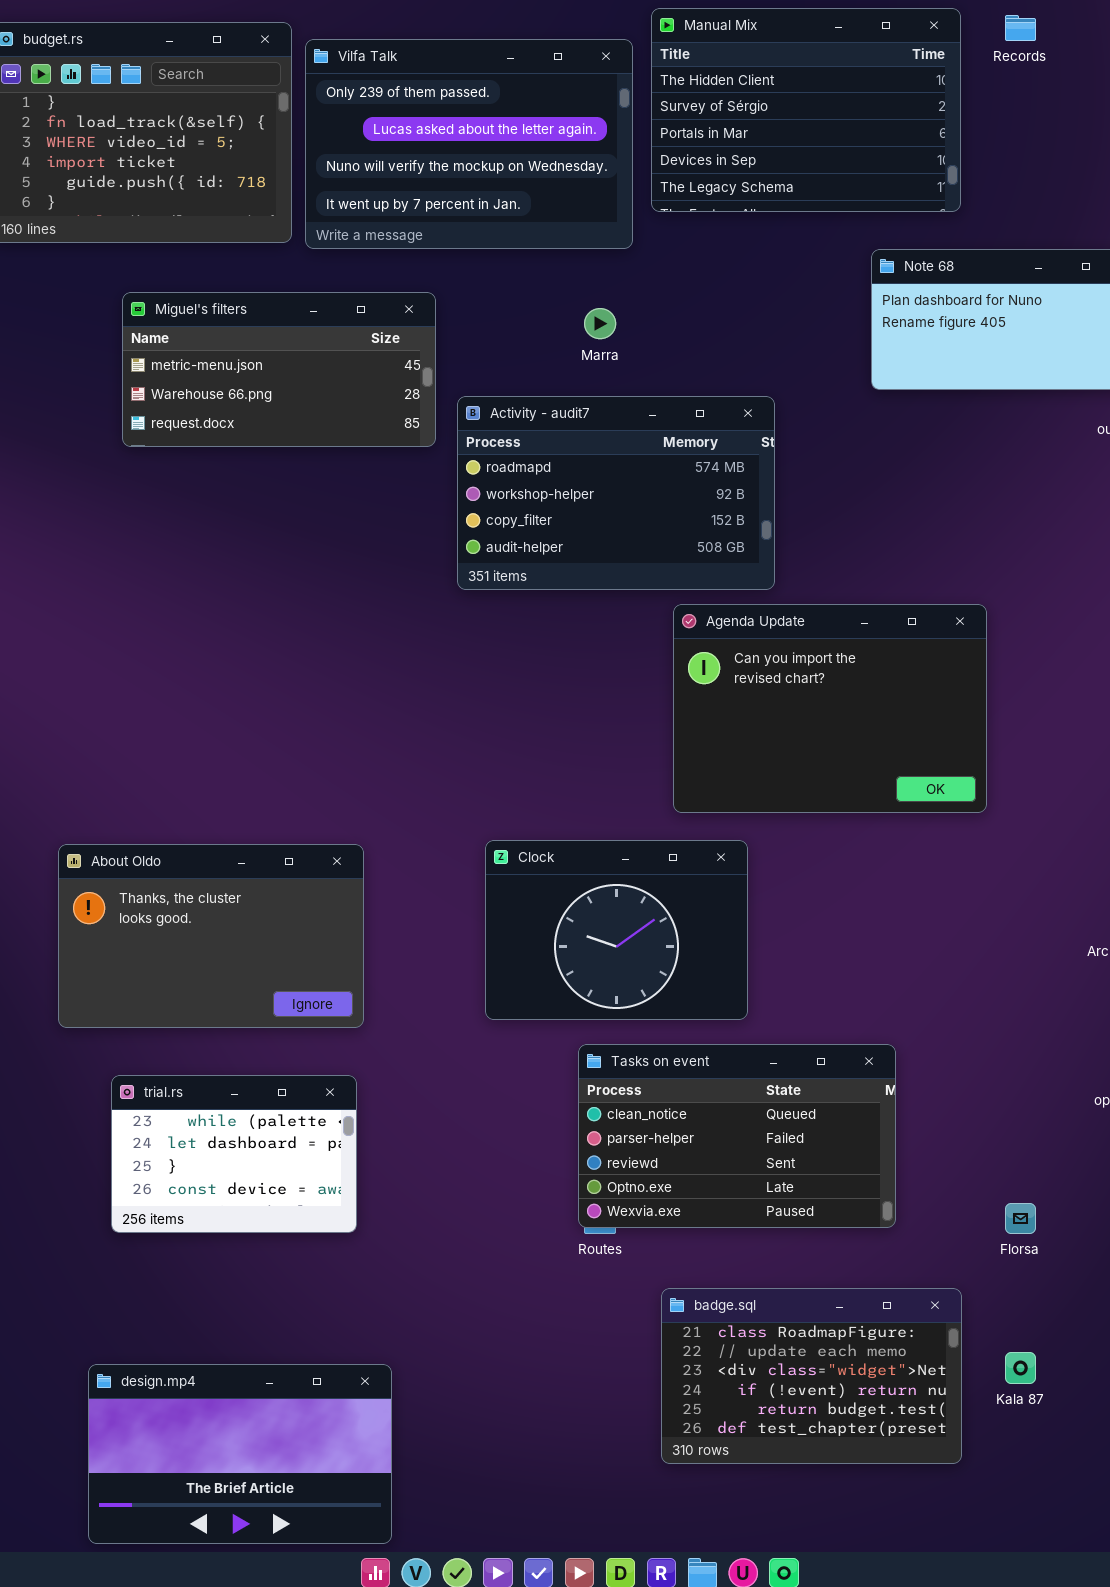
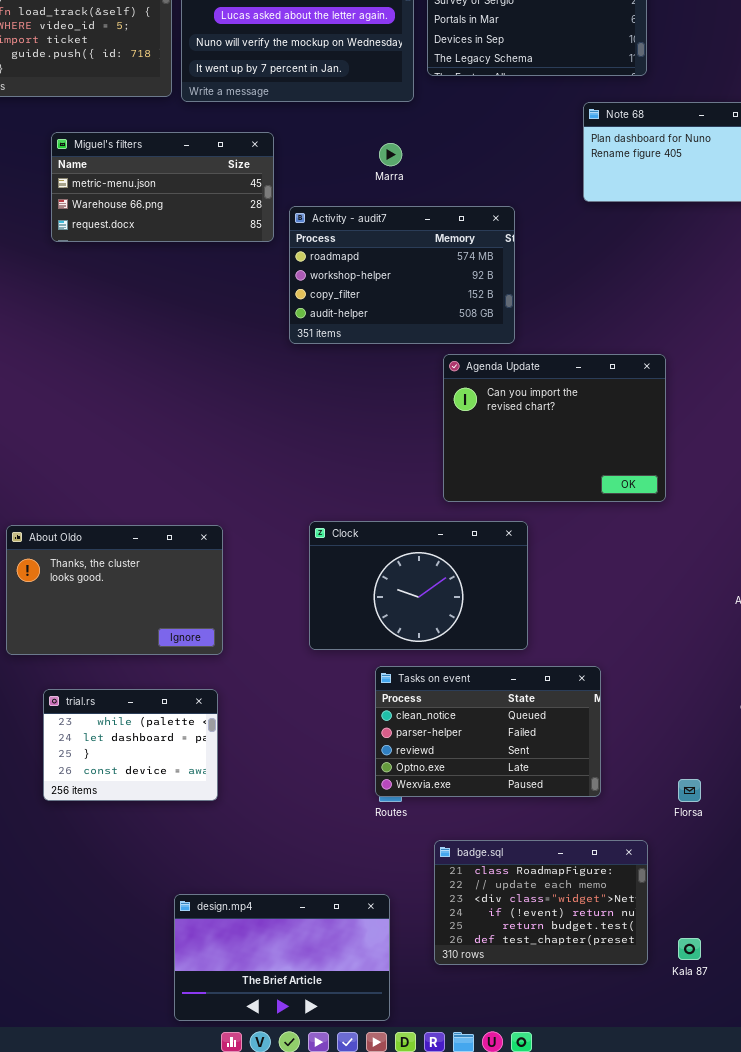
Clock: [485,840,748,1020] -> [309,521,528,650], resized
Kala 87: [1005,1352,1036,1384] -> [678,938,701,960], moved
design.mp4: [88,1364,392,1544] -> [174,894,390,1021], moved

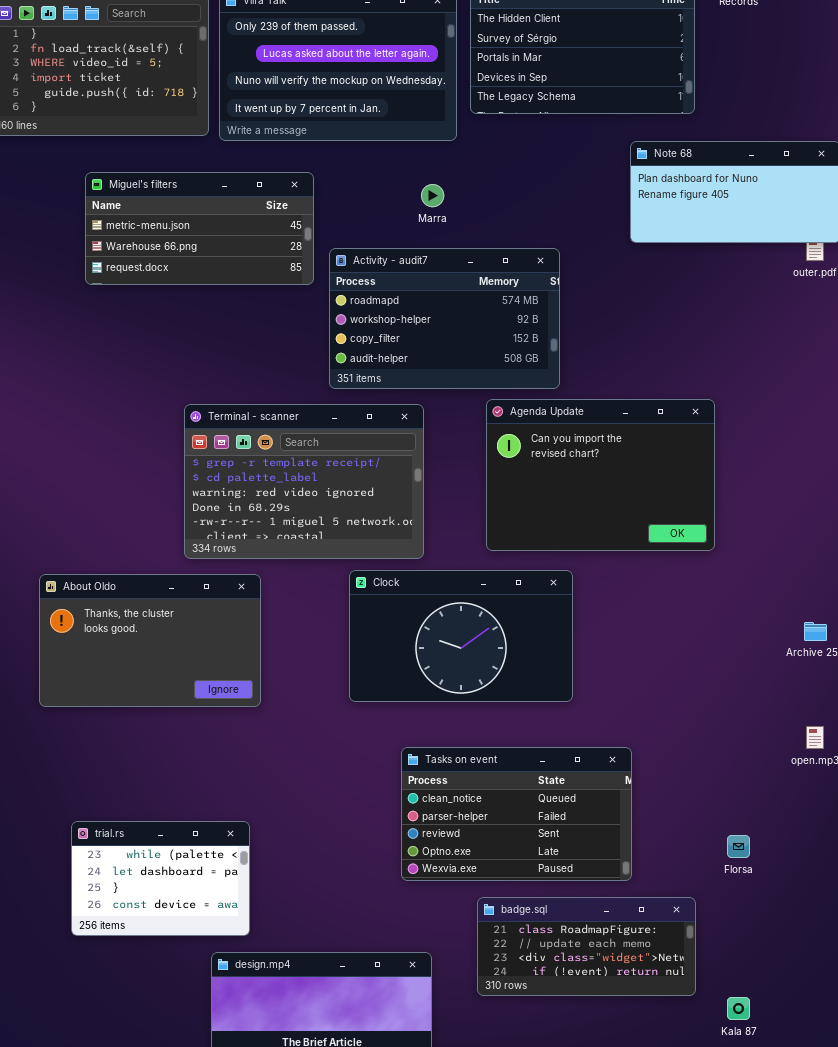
Terminal - scanner: none -> [184,404,424,559], opened
Tasks on event: [375,666,601,797] -> [401,747,632,881], moved
trial.rs: [43,689,218,801] -> [71,821,250,936], moved
badge.sql: [434,840,648,965] -> [477,897,696,996], resized

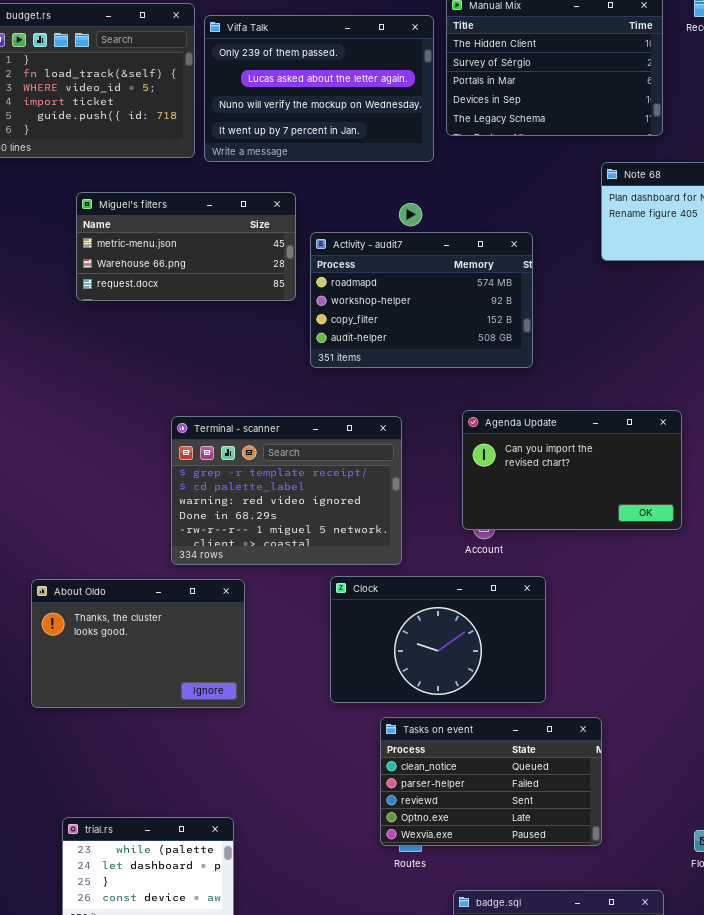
Activity - audit7: [329,248,560,389] -> [310,232,533,368], moved
Agenda Update: [486,399,715,551] -> [462,410,682,530], resized
Tasks on event: [401,747,632,881] -> [380,717,602,846], moved

